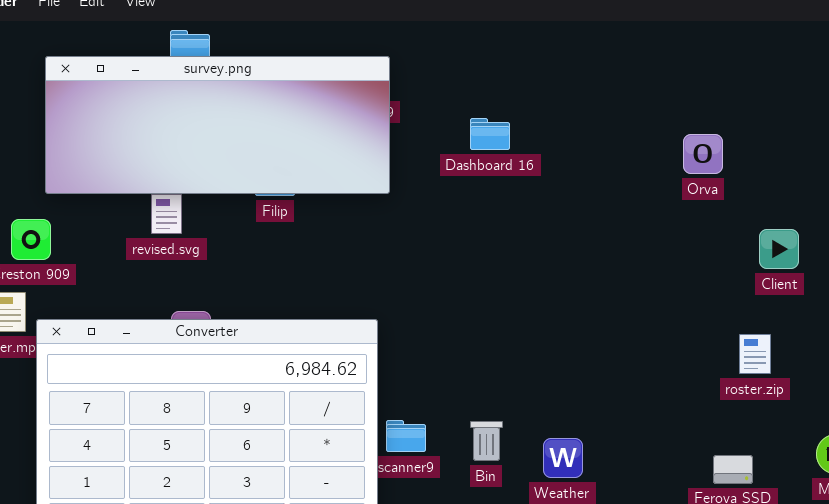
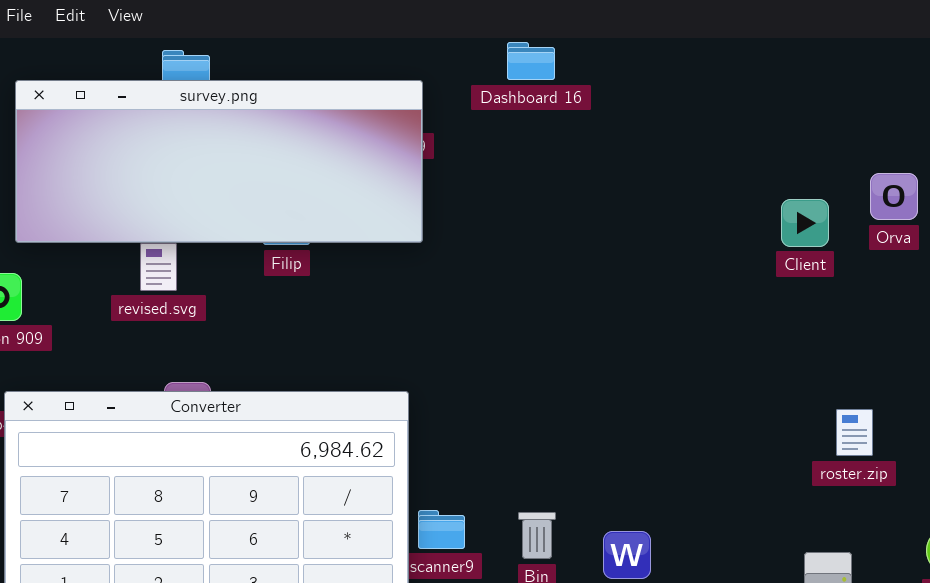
Dashboard 16: [470,118,510,150] -> [507,42,555,80], moved
Orva: [683,134,723,174] -> [870,173,918,220], moved
Client: [759,229,799,269] -> [781,199,829,247], moved

